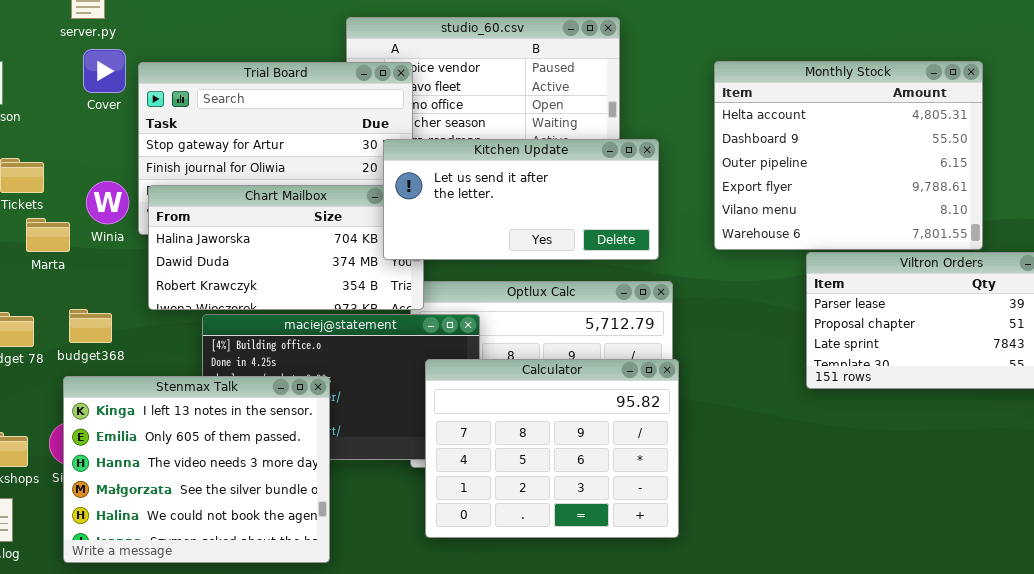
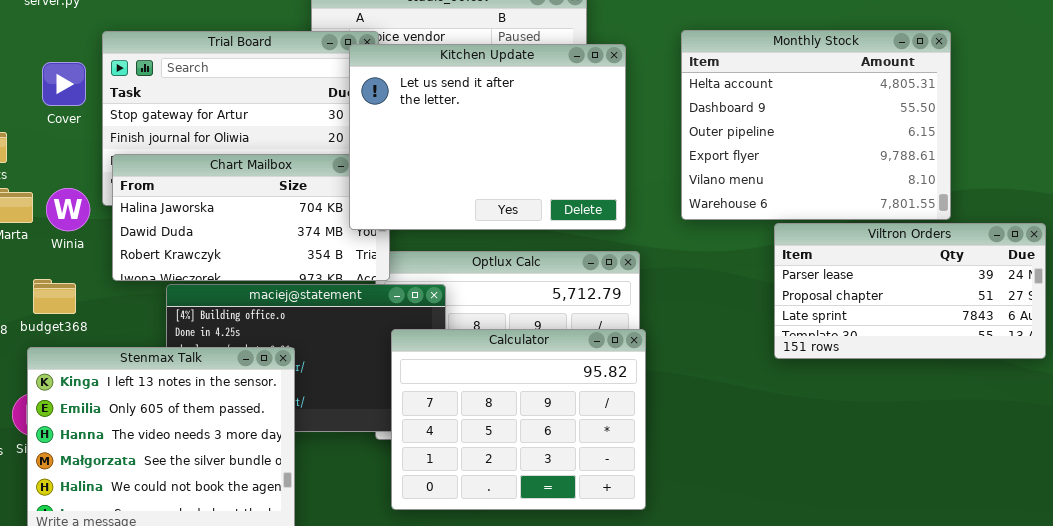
Cover: [83,49,126,93] -> [42,62,86,106], moved
Kitchen Update: [383,139,659,260] -> [349,44,626,230], resized
Winia: [86,181,129,224] -> [46,188,90,231], moved

